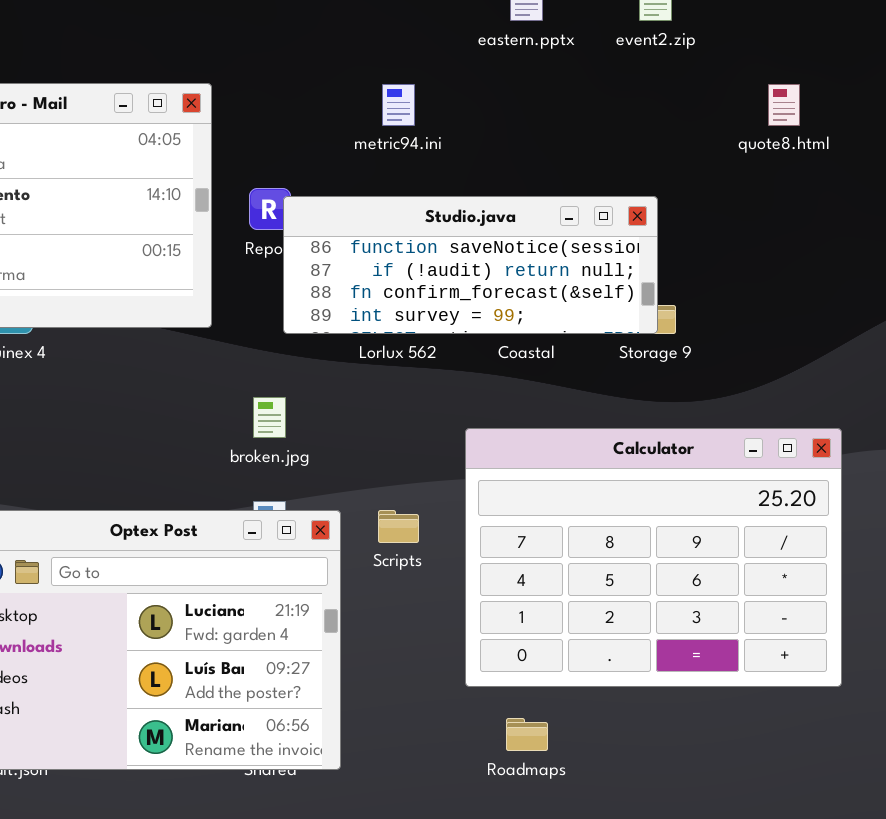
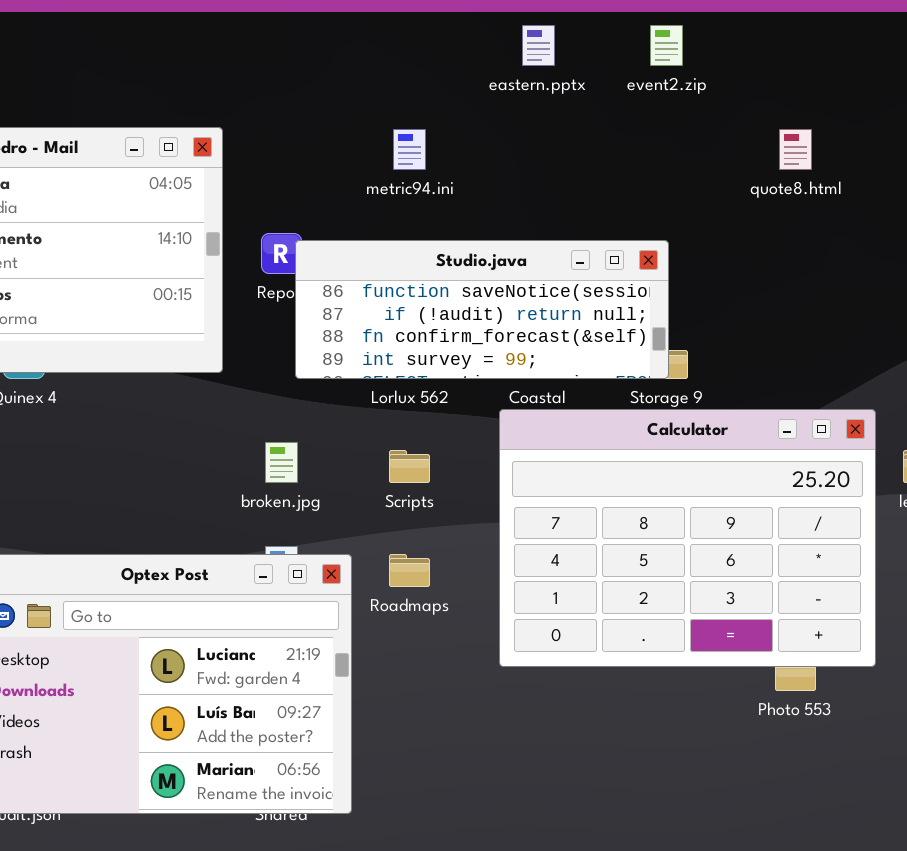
Calculator: [465,428,842,687] -> [499,409,876,667], moved
Scripts: [378,510,419,543] -> [389,450,430,483], moved
Roadmaps: [506,718,548,751] -> [389,554,430,587], moved

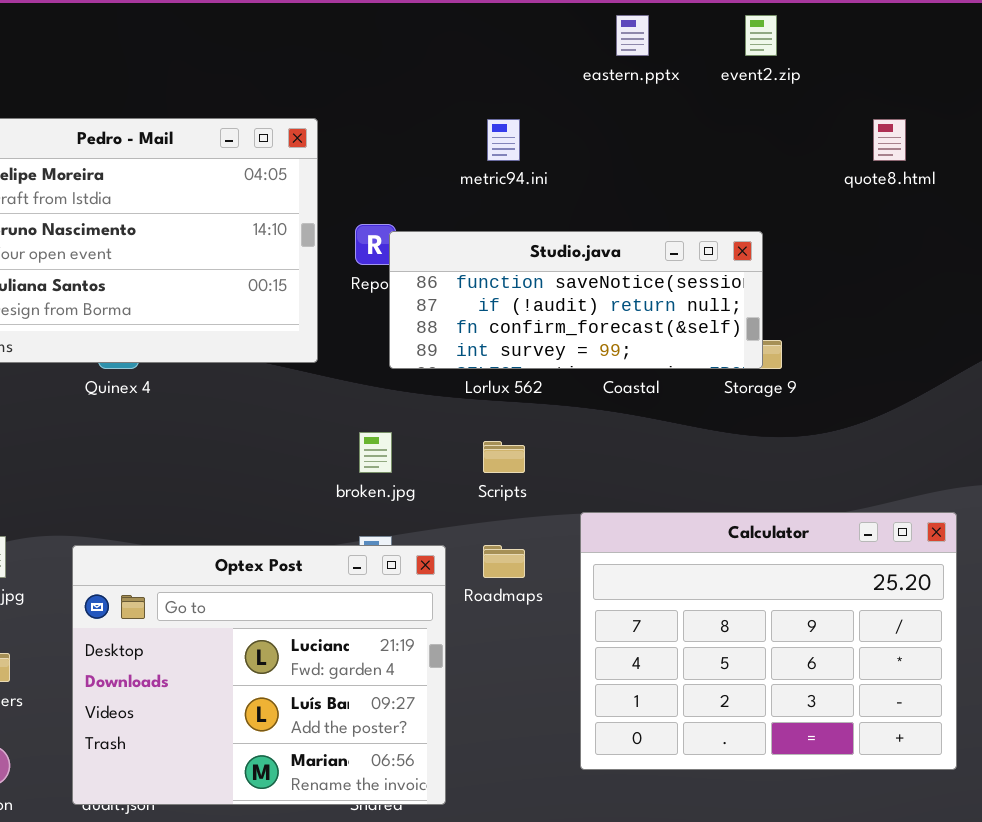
Calculator: [499,409,876,667] -> [580,512,957,770], moved

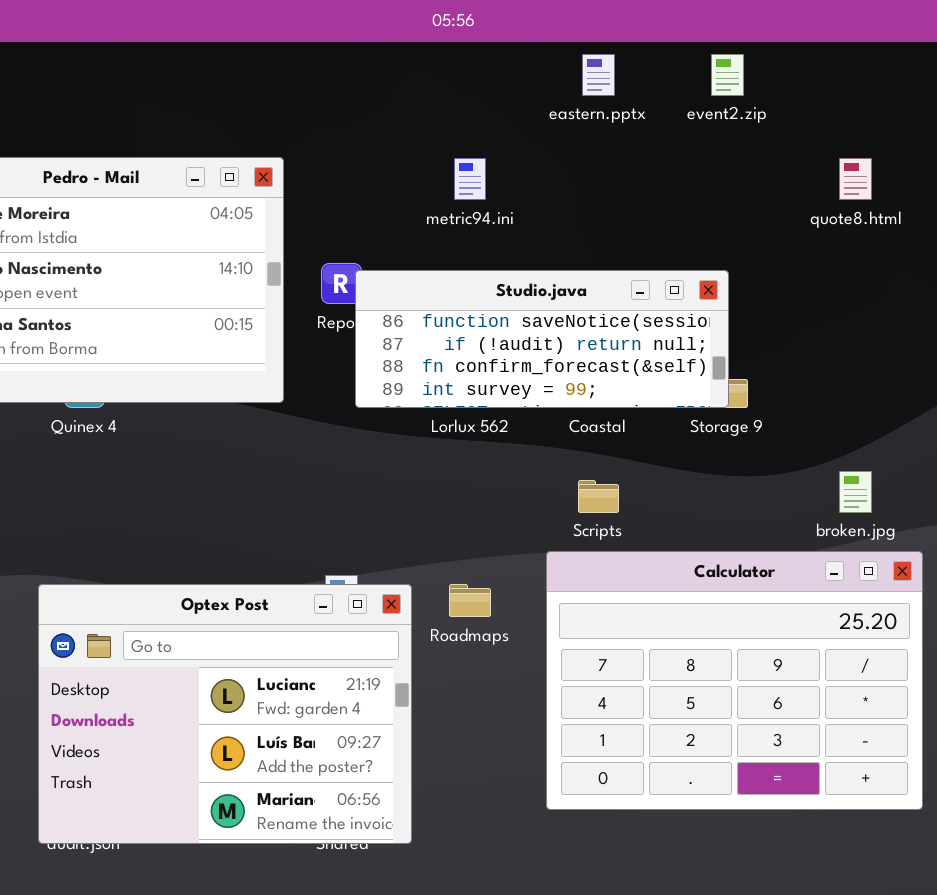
broken.jpg: [359,432,392,473] -> [839,471,872,513], moved
Scripts: [483,441,525,473] -> [578,480,619,513], moved

